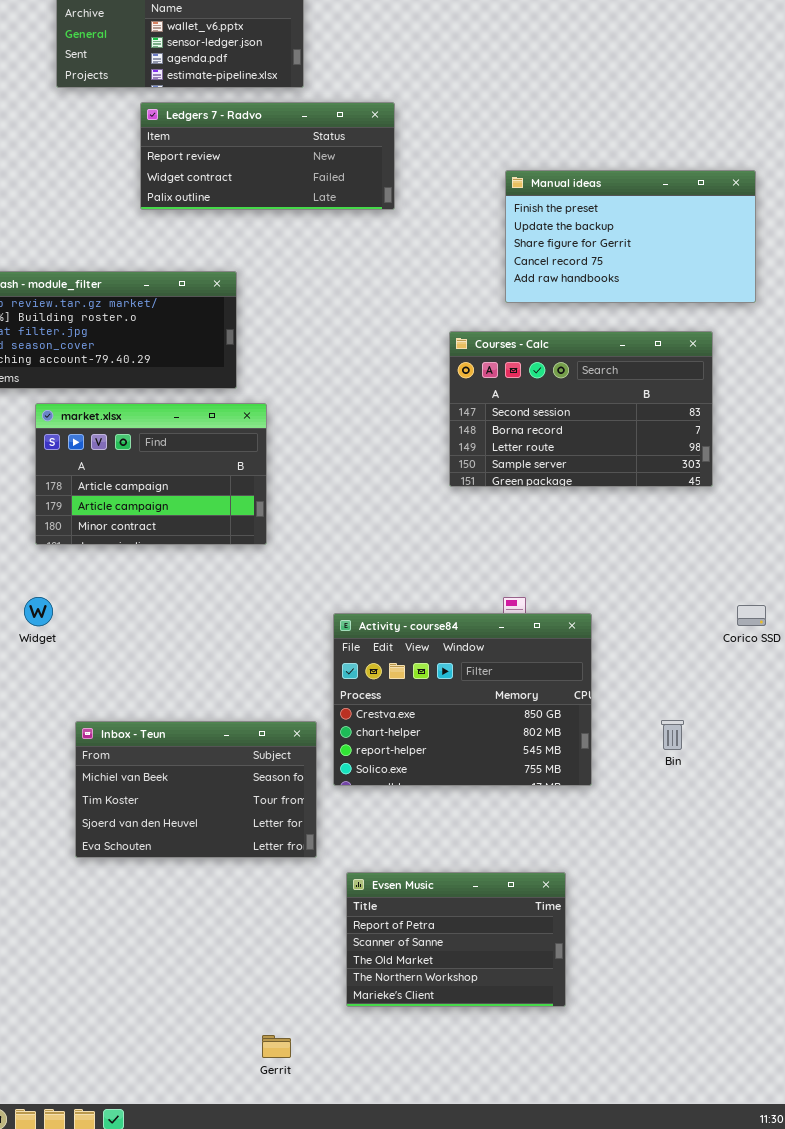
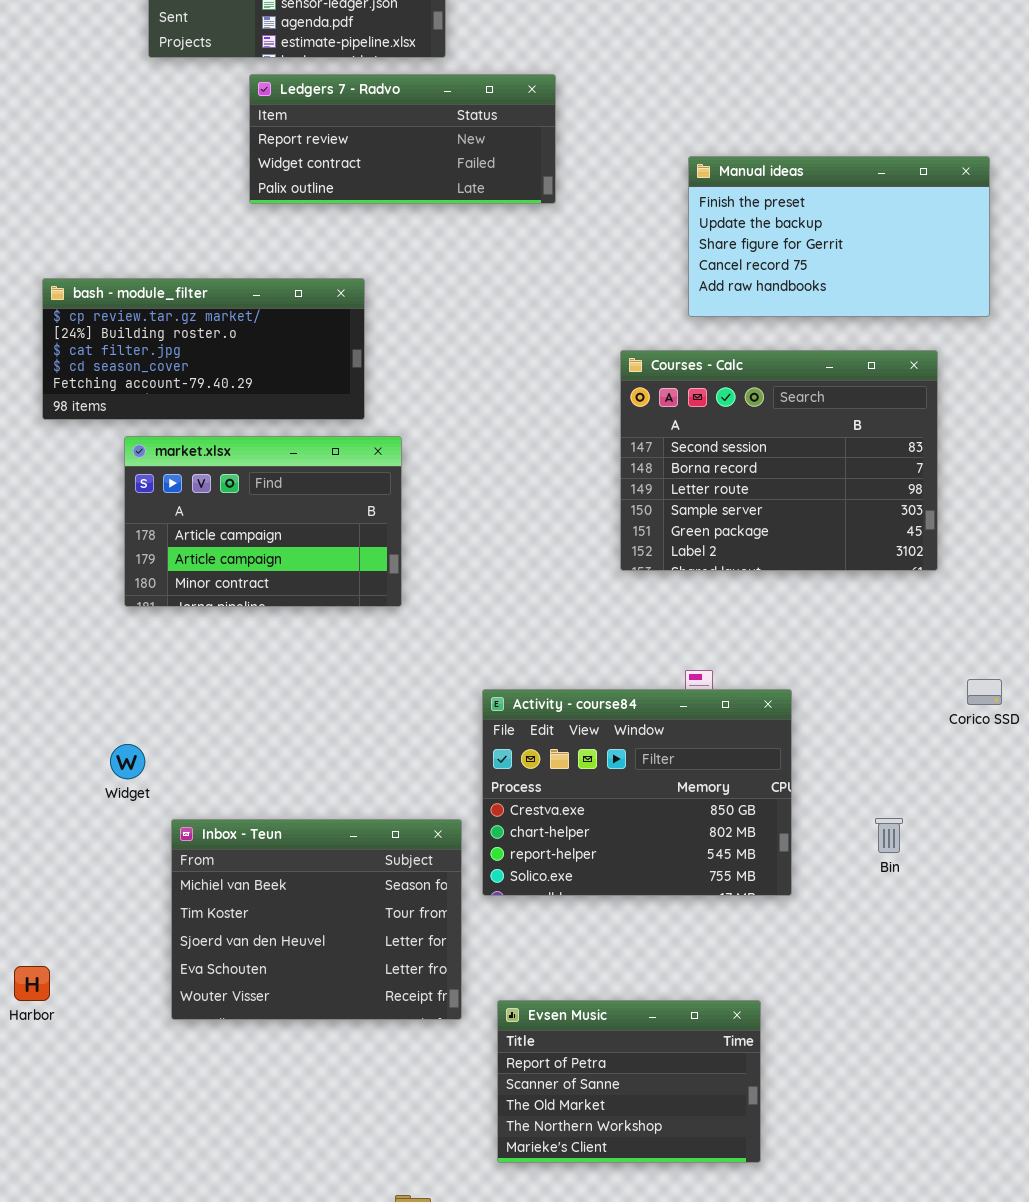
Courses - Calc: [449,331,713,487] -> [620,350,938,571], resized
Widget: [24,597,53,626] -> [110,744,145,779], moved
Inbox - Teun: [75,721,317,858] -> [171,819,462,1020], resized

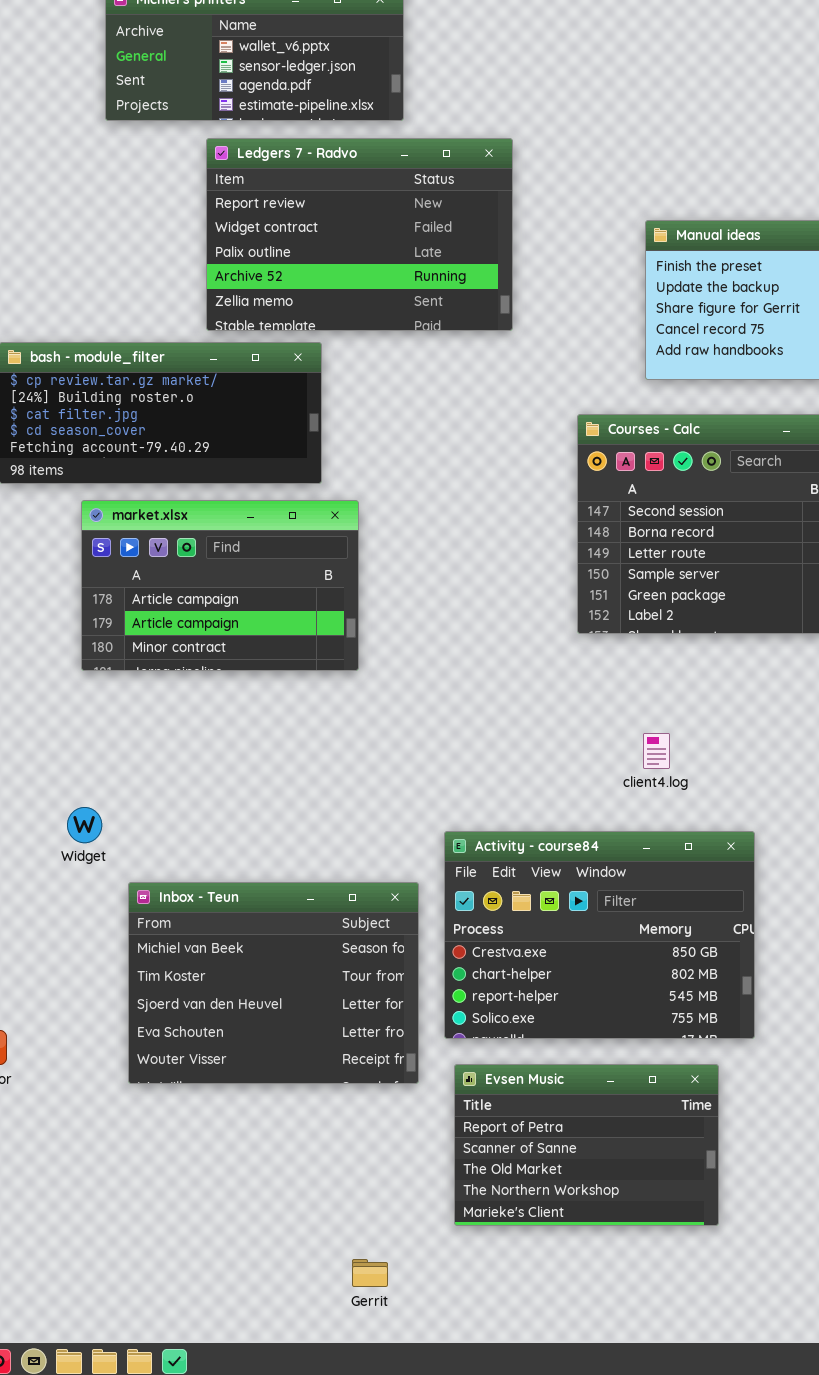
Ledgers 7 - Radvo: [249,74,556,204] -> [206,138,513,331], resized
Activity - course84: [482,689,792,896] -> [444,831,755,1039], moved

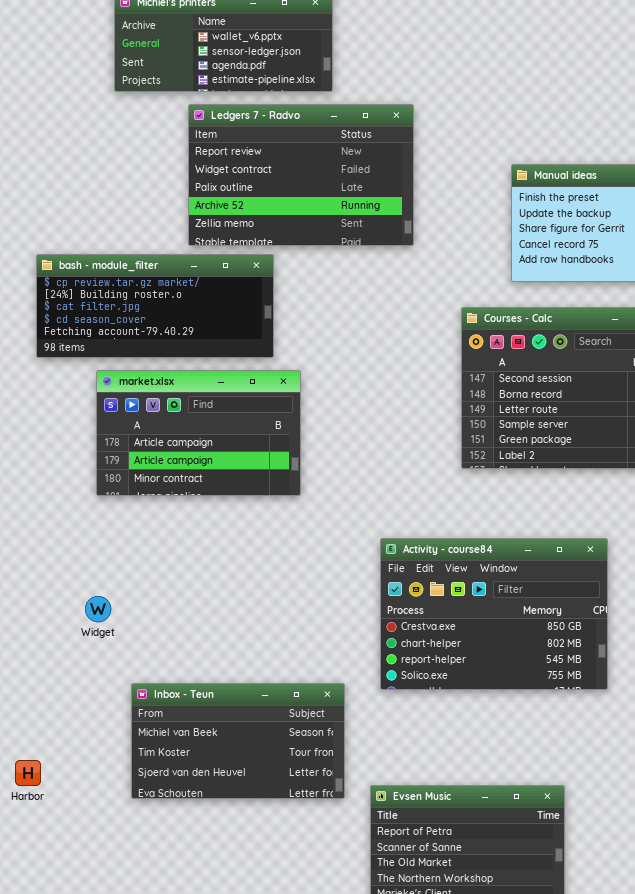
Activity - course84: [444,831,755,1039] -> [380,538,608,690], moved
Inbox - Teun: [128,882,419,1084] -> [131,683,345,799], resized

